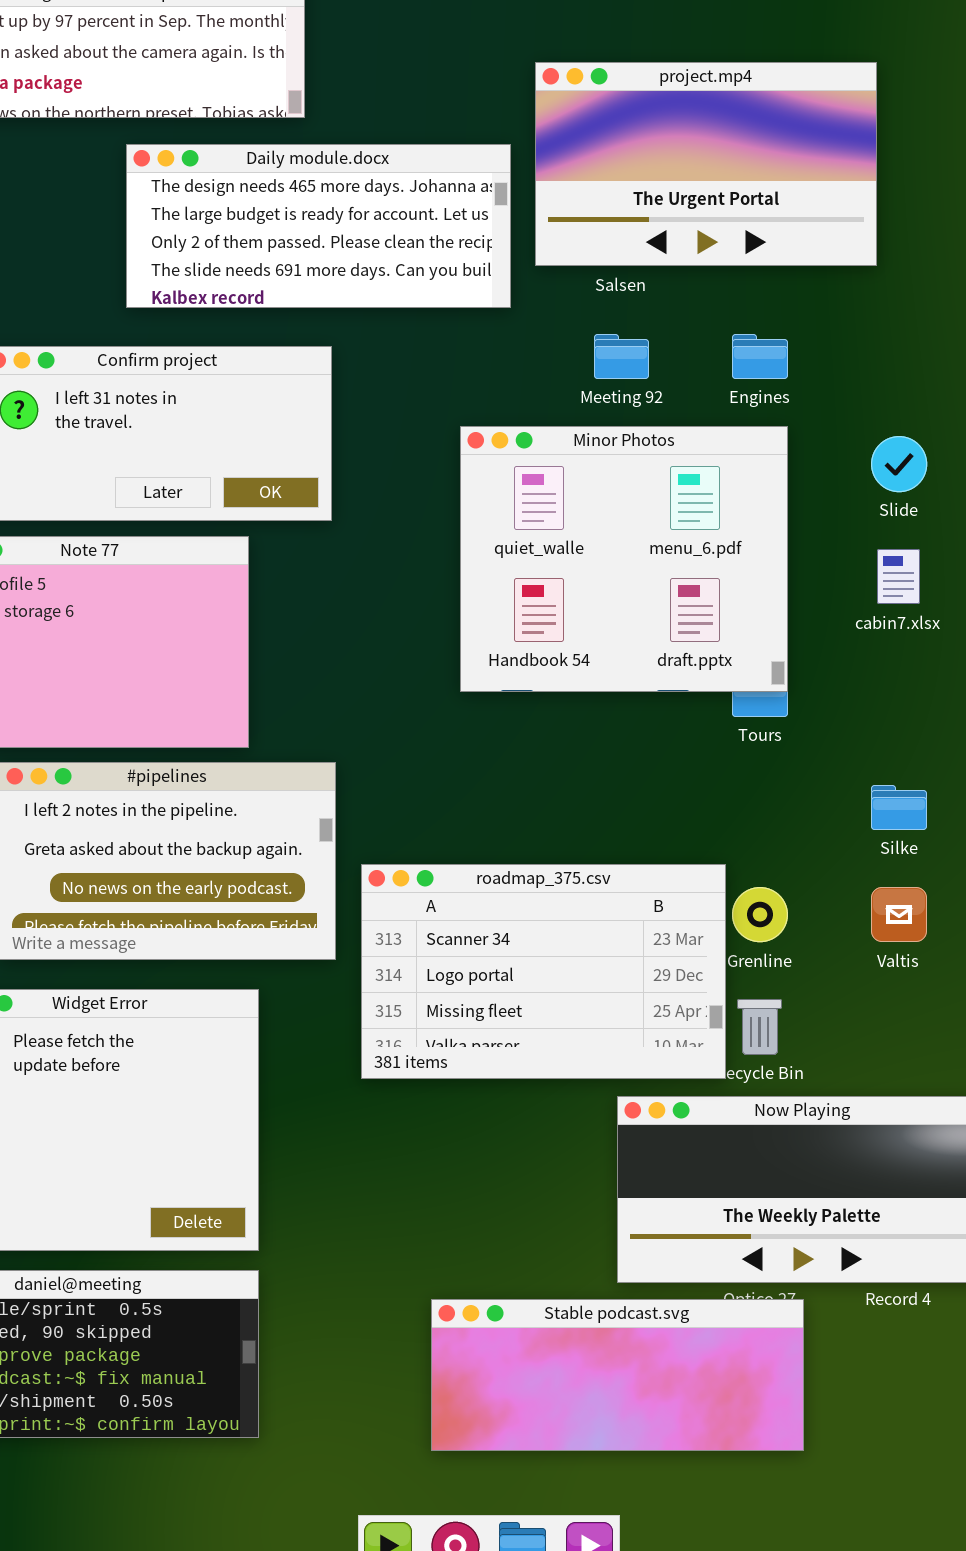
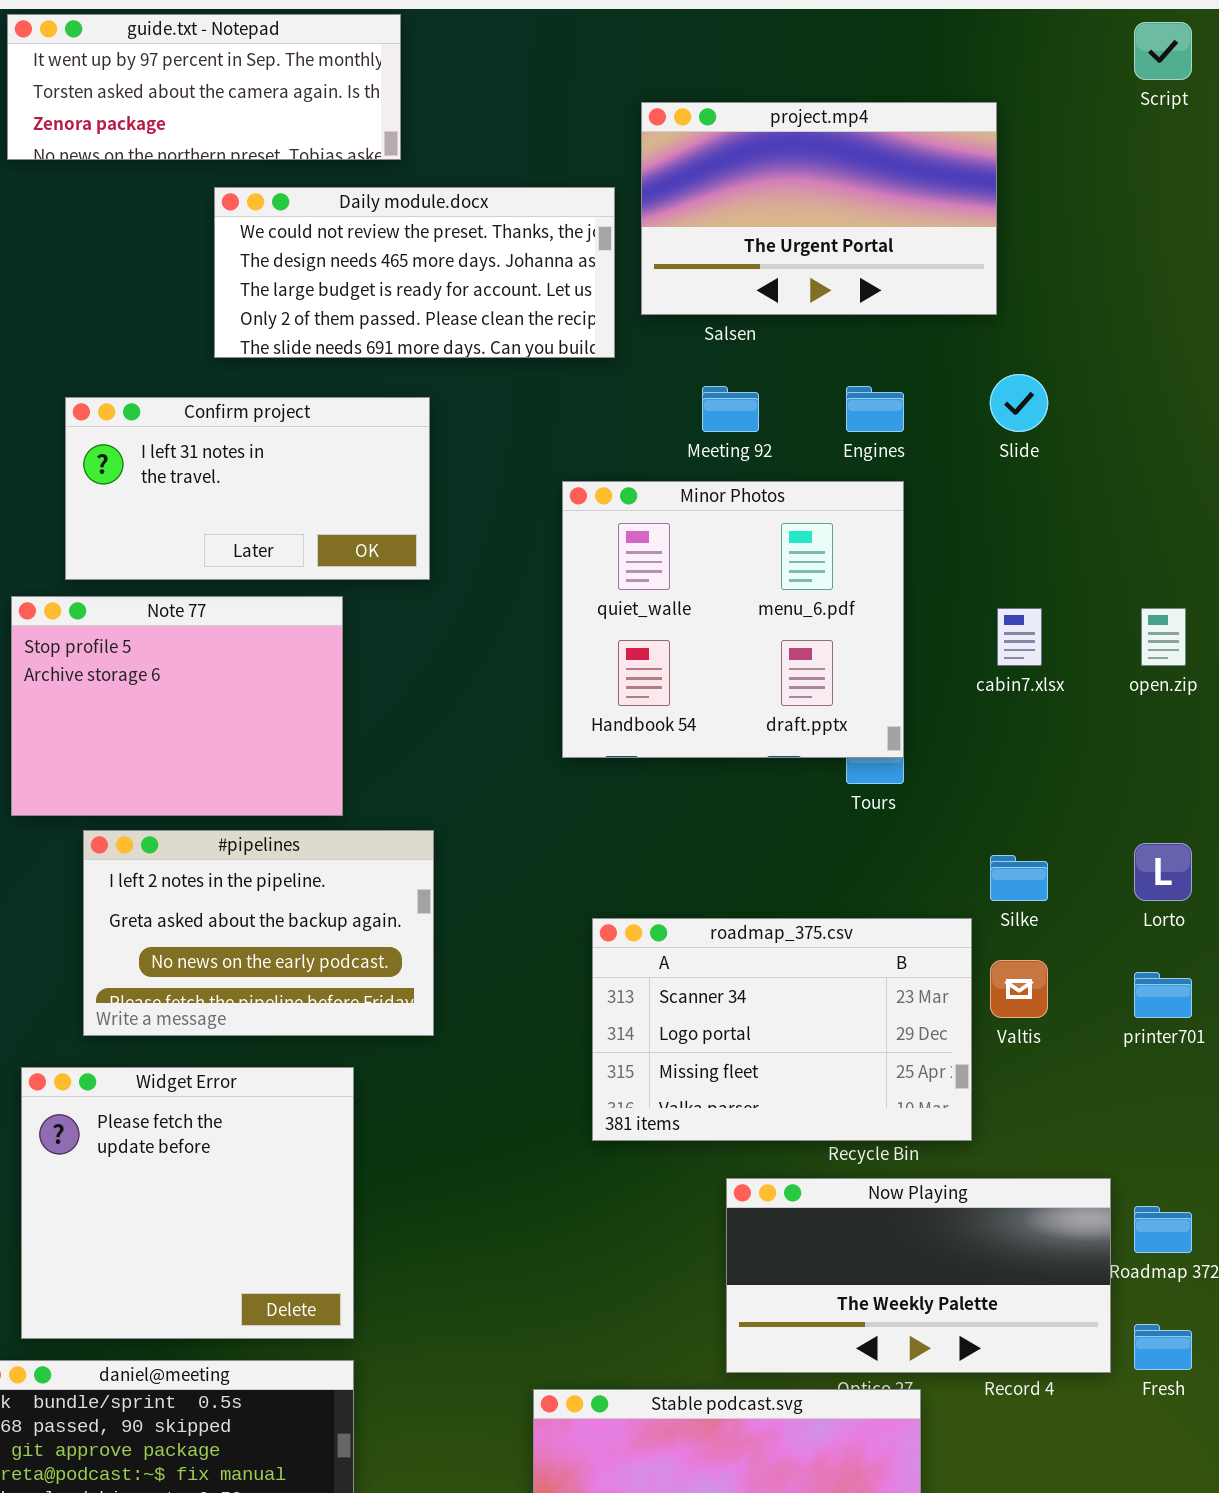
Daily module.docx: [126,144,511,308] -> [214,187,615,358], scrolled up 1 row
Slide: [871,436,927,492] -> [990,374,1048,432], moved
roadmap_375.csv: [361,864,726,1079] -> [592,918,972,1141], moved

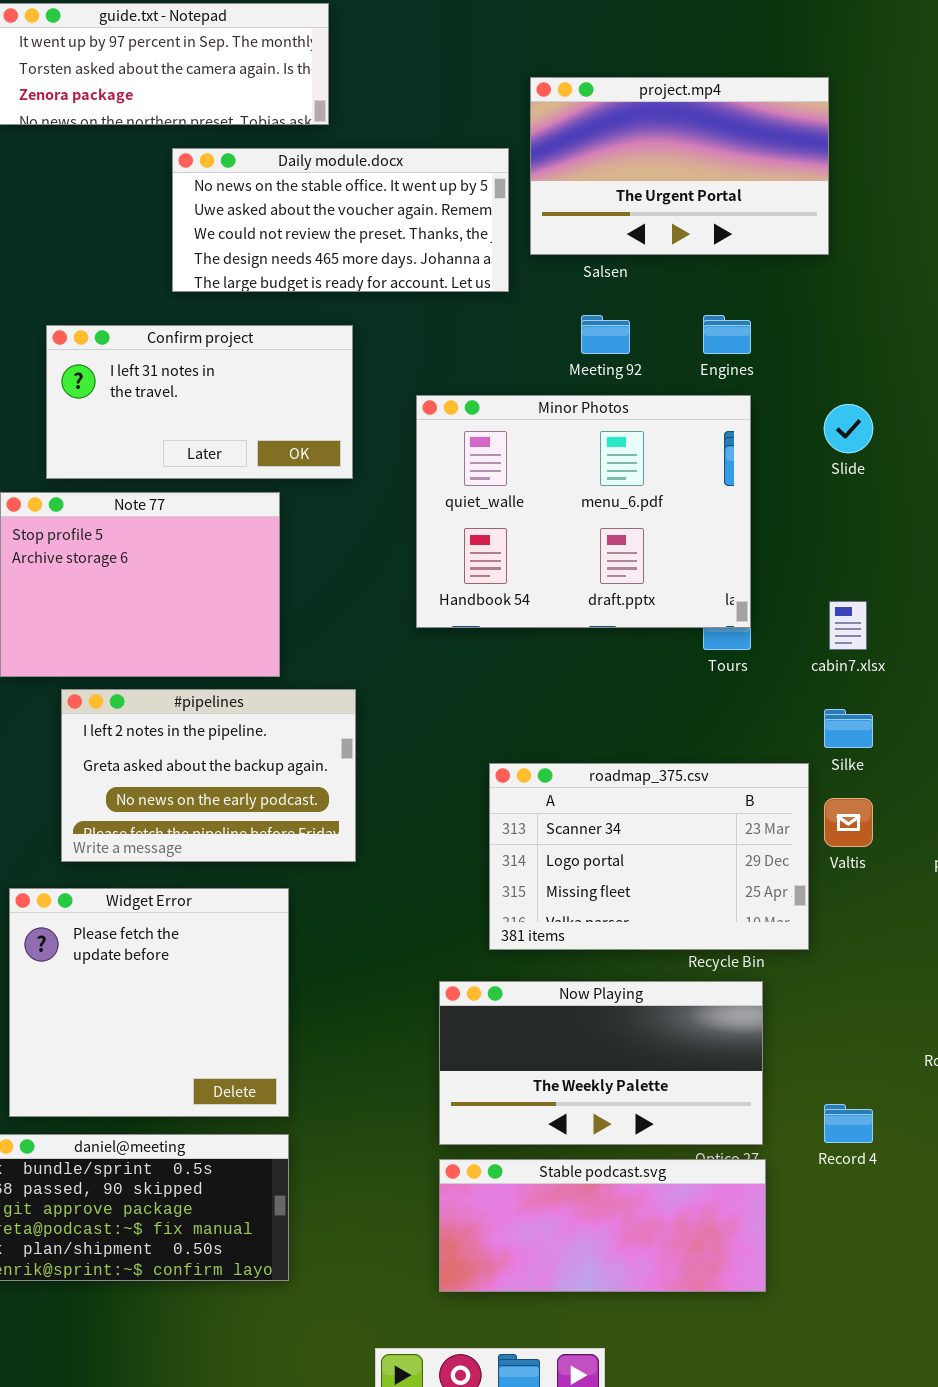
Daily module.docx: [214,187,615,358] -> [172,148,509,292], scrolled up 2 rows
Slide: [990,374,1048,432] -> [824,404,873,453], moved
Minor Photos: [562,481,904,758] -> [416,395,751,628], resized
cabin7.xlsx: [997,608,1042,666] -> [829,601,867,650], moved
Now Playing: [726,1178,1111,1373] -> [439,981,763,1145], moved

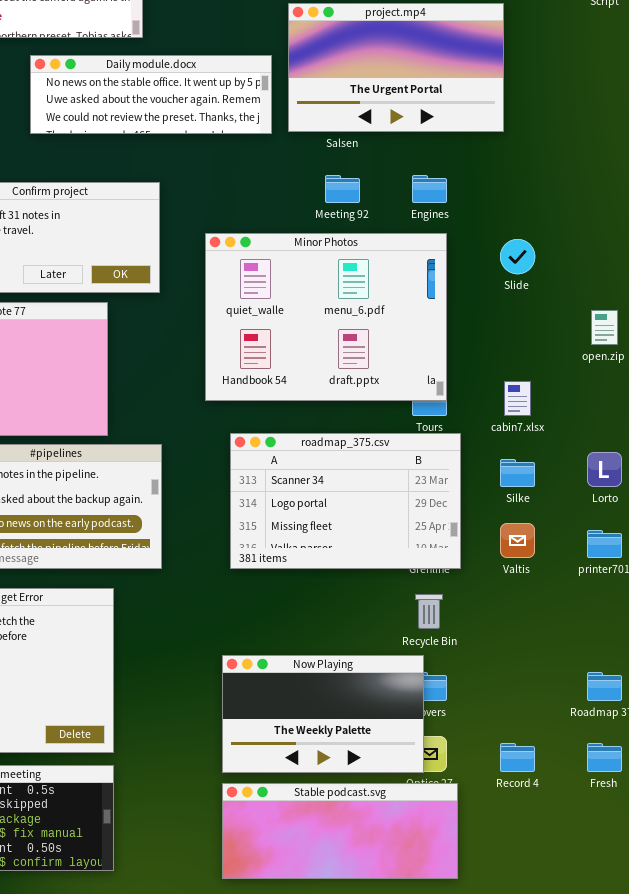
Daily module.docx: [172,148,509,292] -> [30,55,272,134], resized
roadmap_375.csv: [489,763,809,950] -> [230,433,461,569], moved
Now Playing: [439,981,763,1145] -> [222,655,424,773], resized

